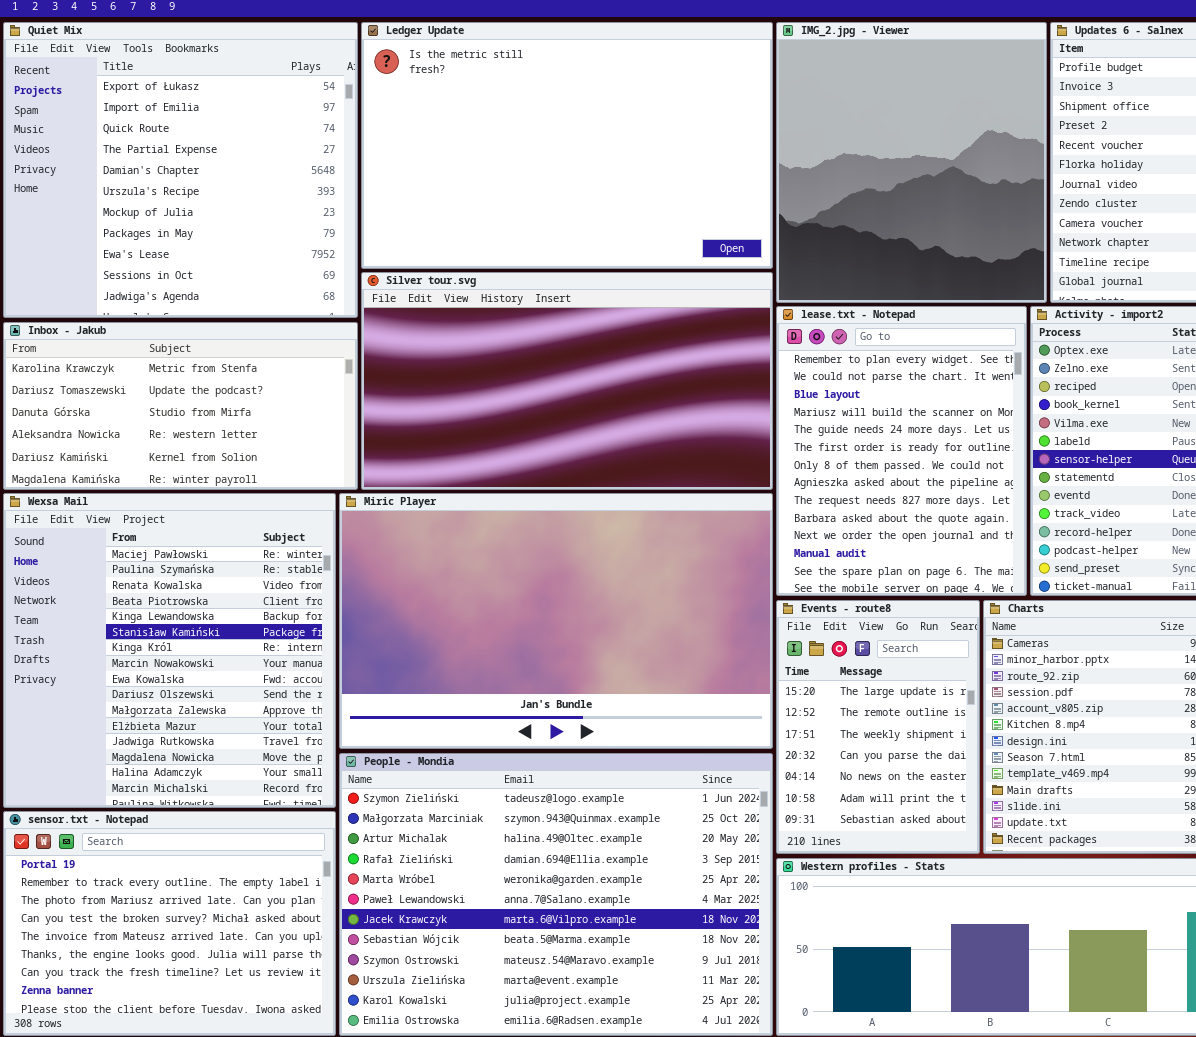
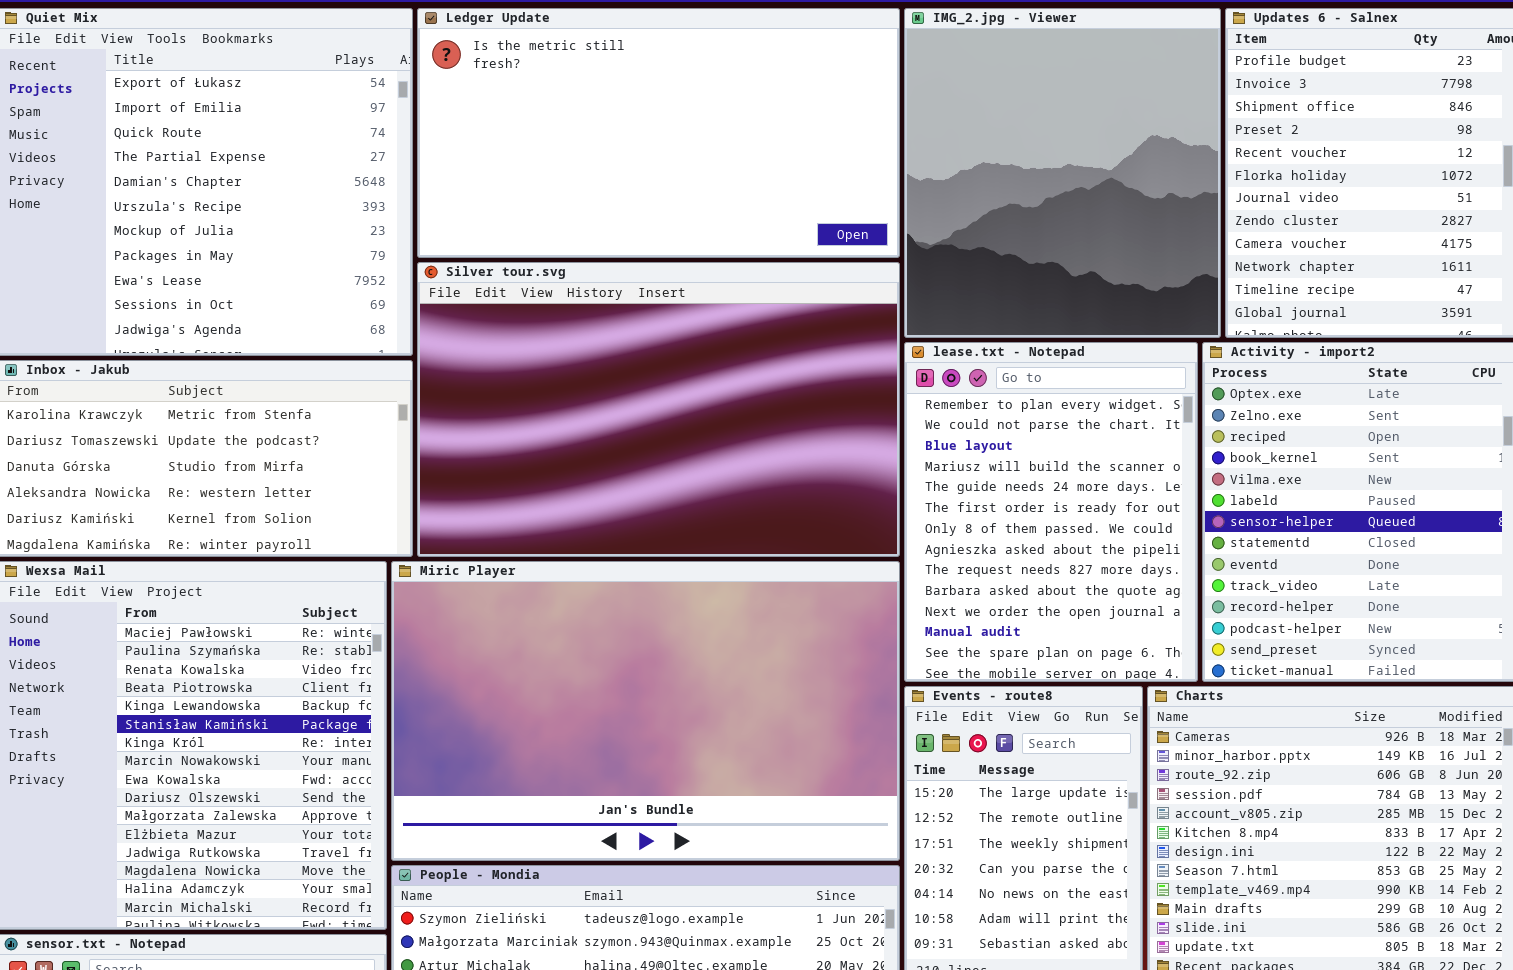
Ledger Update: [361,22,773,269] -> [417,8,900,258], resized
Silver tour.svg: [361,272,773,490] -> [417,262,900,557], resized

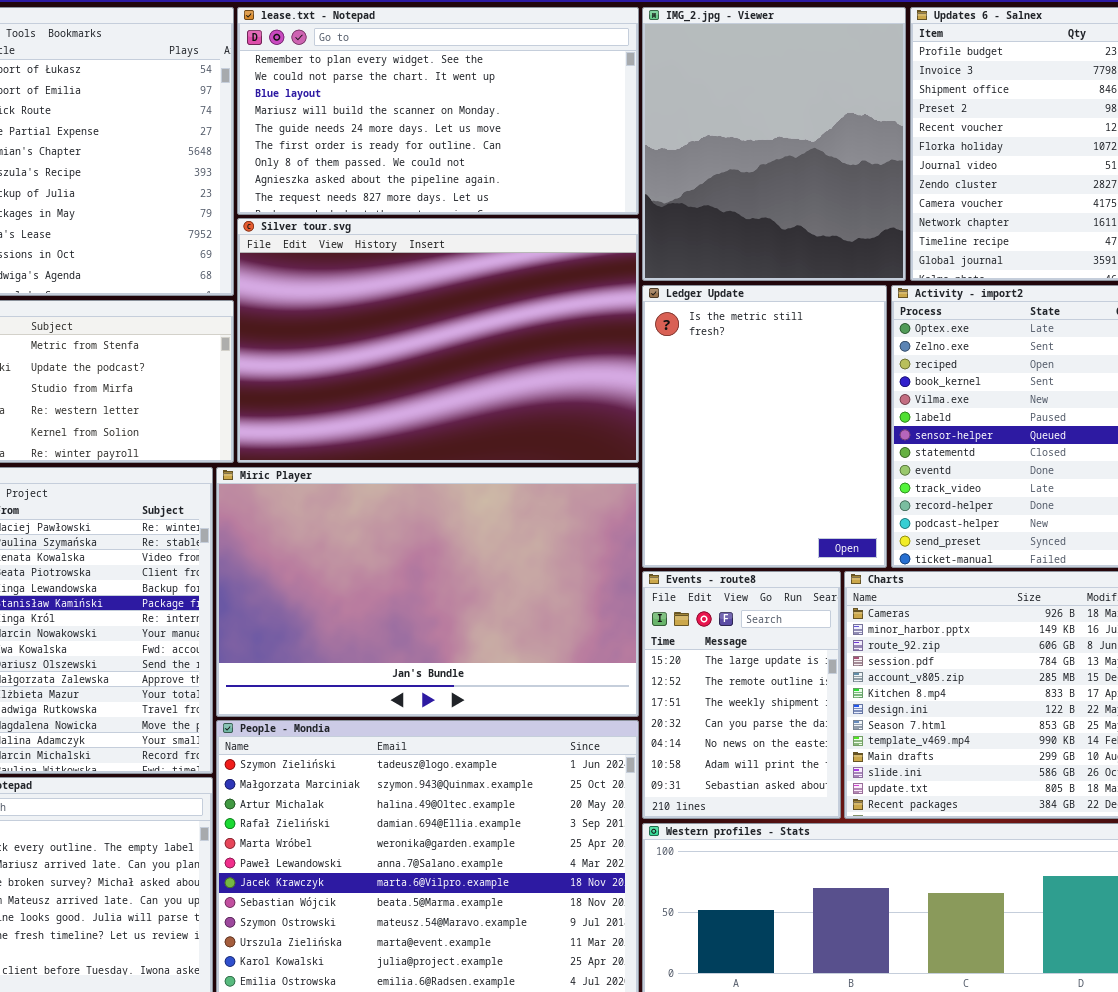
Ledger Update: [417,8,900,258] -> [642,285,887,568], moved, resized
lease.txt - Notepad: [904,342,1198,682] -> [237,7,639,215], moved, resized

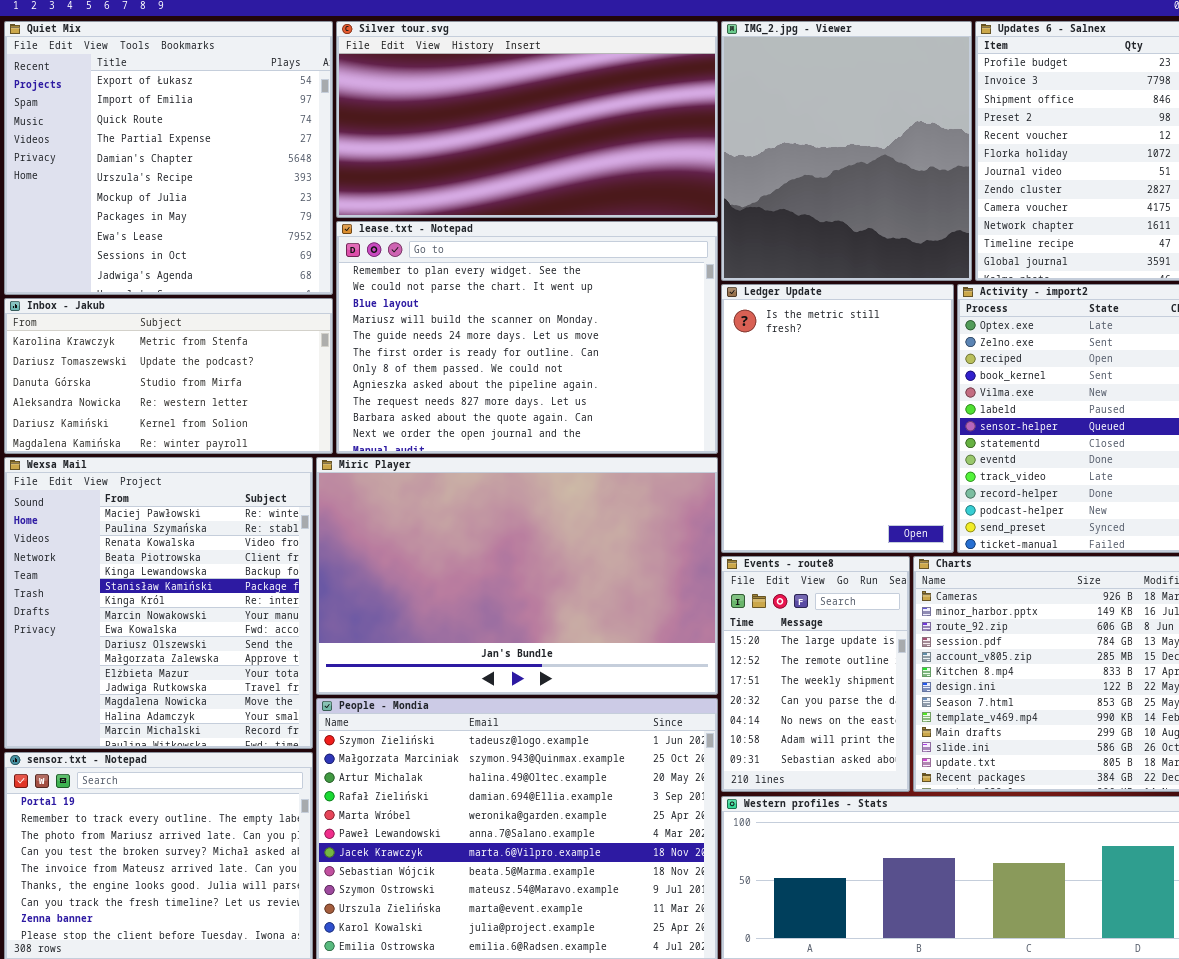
lease.txt - Notepad: [237,7,639,215] -> [336,221,718,454], moved, resized
Silver tour.svg: [237,218,639,463] -> [336,21,718,218], moved, resized

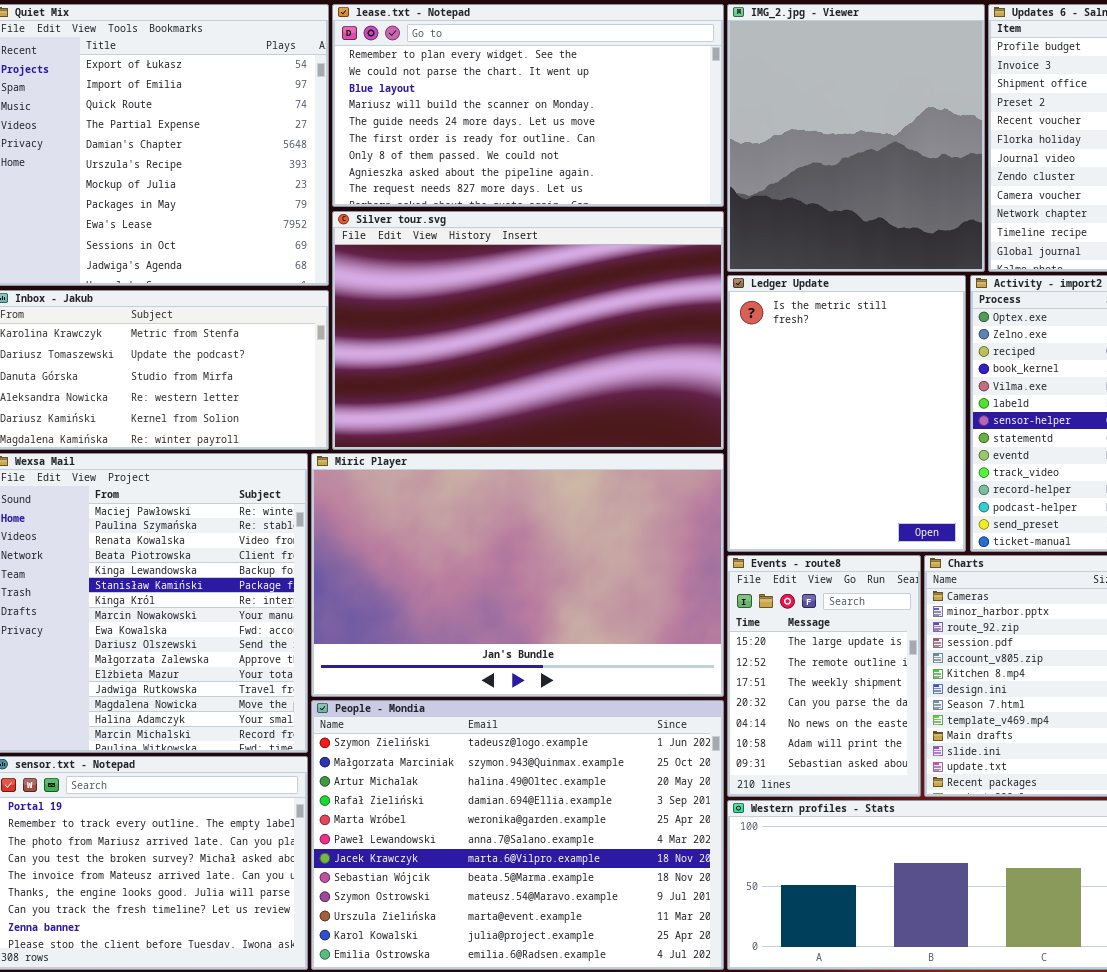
Silver tour.svg: [336,21,718,218] -> [332,211,724,450], moved, resized
lease.txt - Notepad: [336,221,718,454] -> [332,4,724,207], moved, resized

